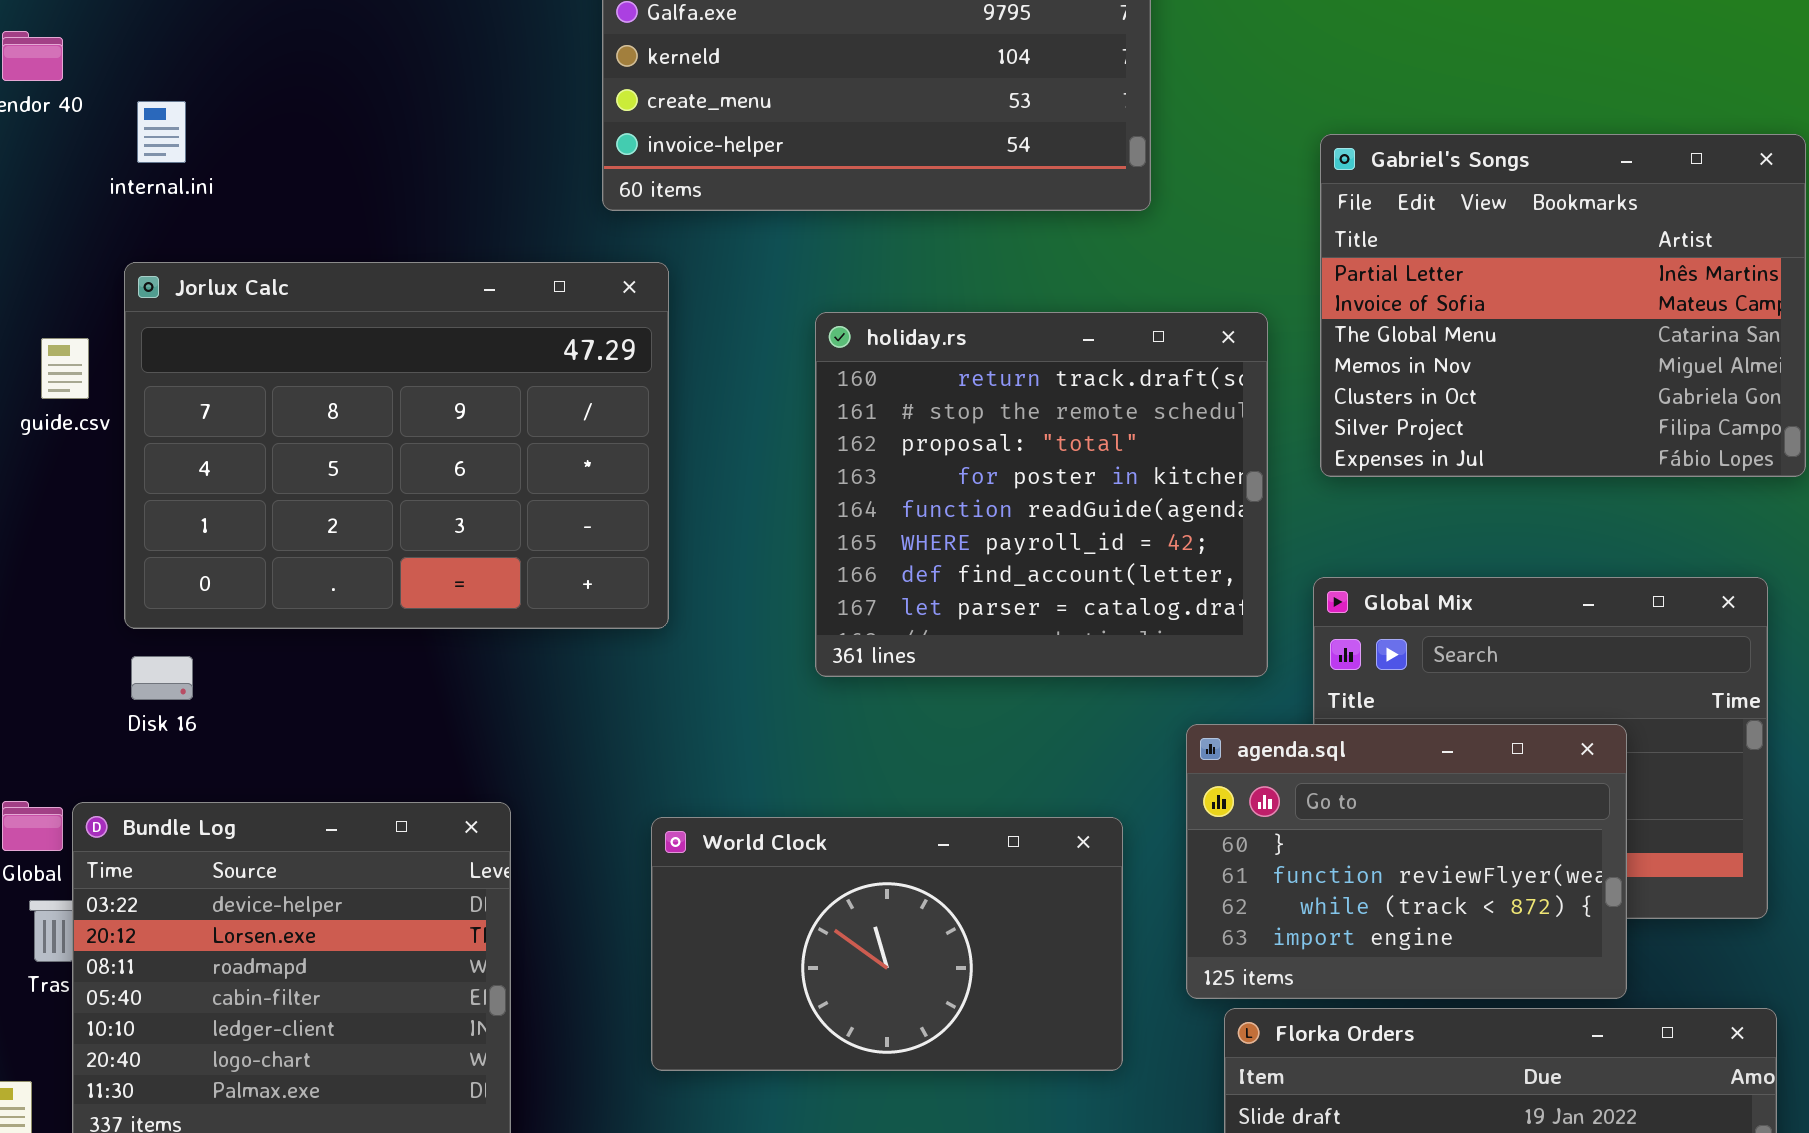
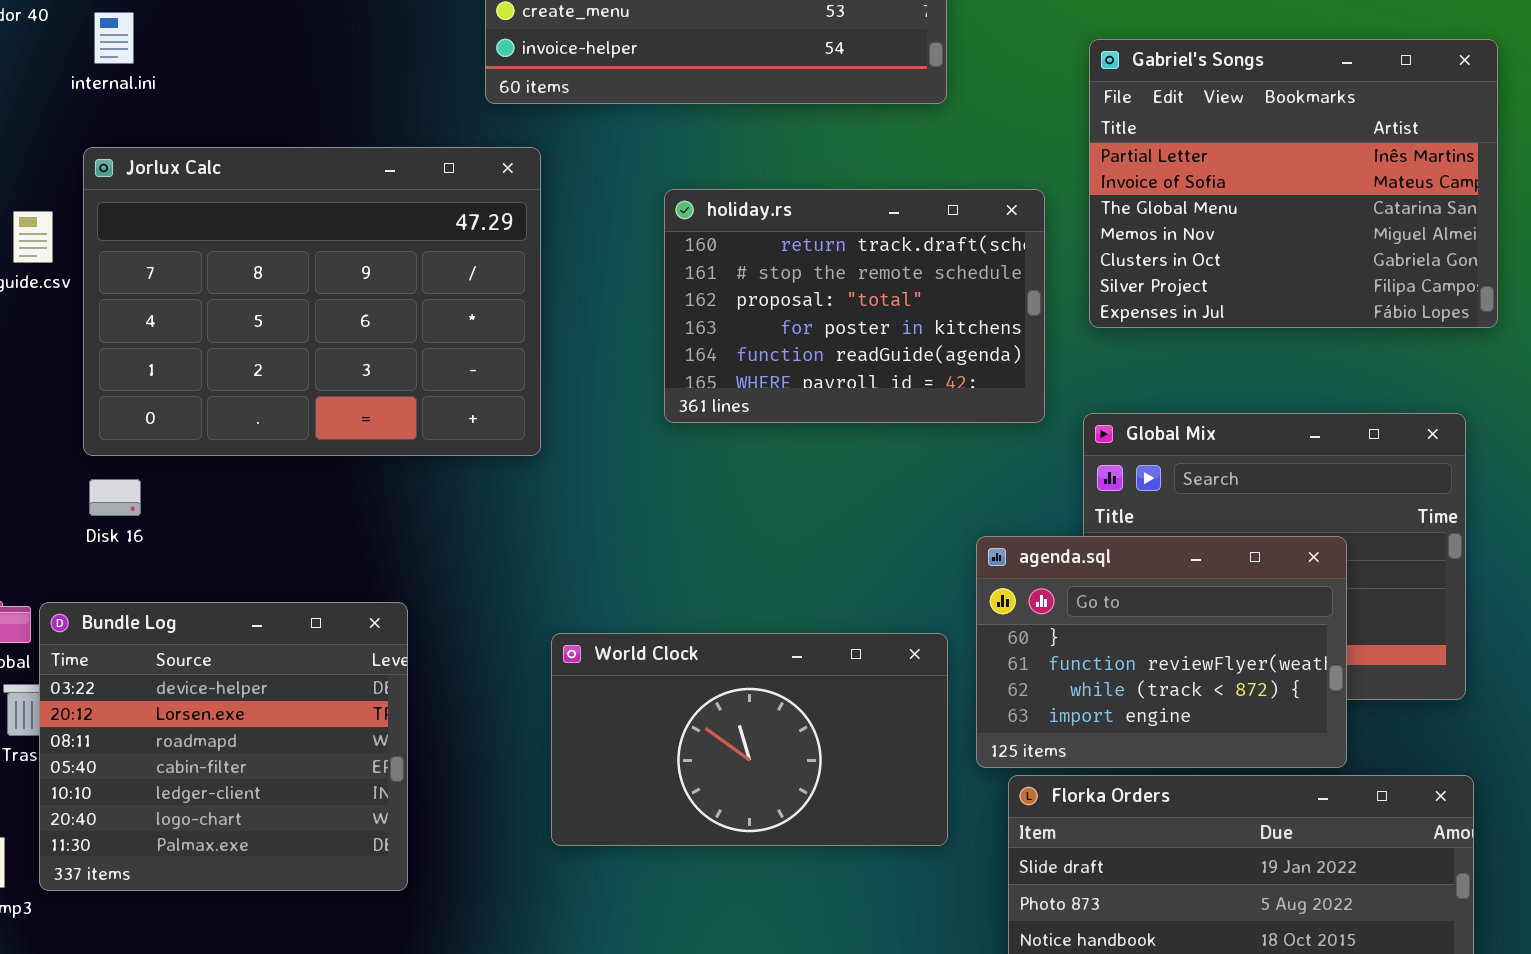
holiday.rs: [815,312,1268,677] -> [664,189,1045,423], resized
World Clock: [651,817,1123,1071] -> [551,633,948,846], moved

